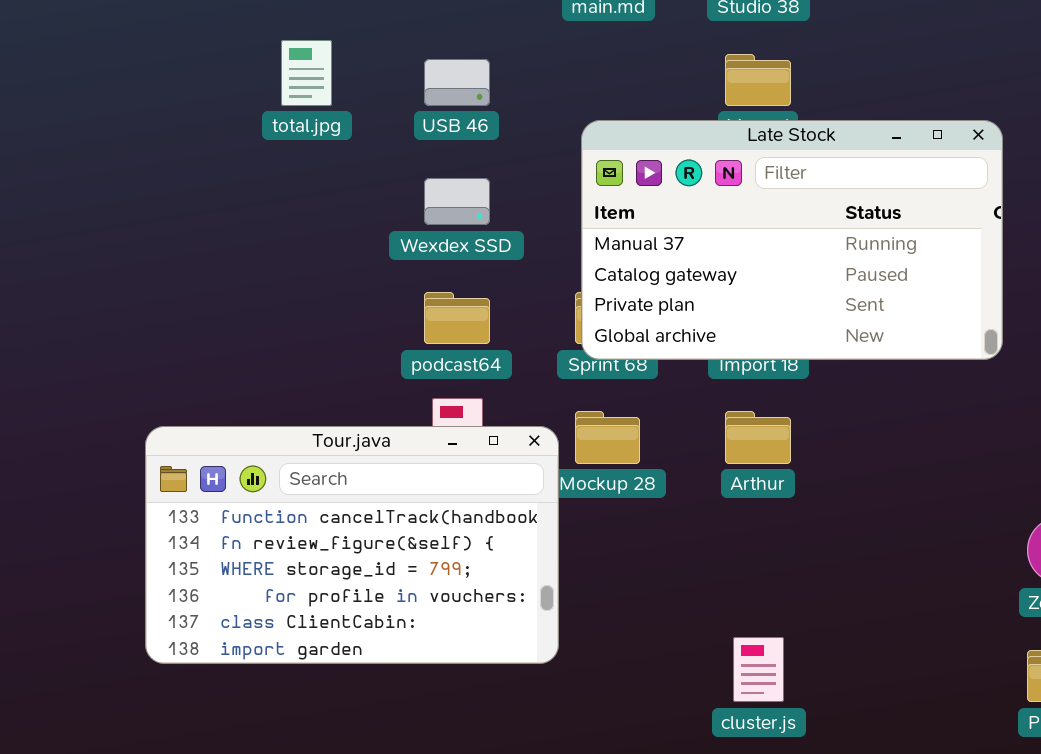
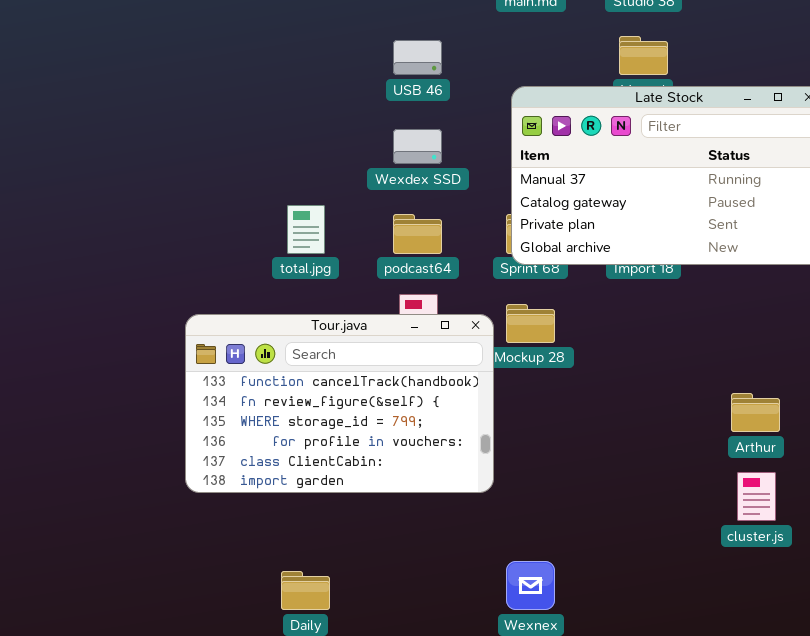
total.jpg: [281,40,332,106] -> [287,205,325,254], moved
Arthur: [725,411,791,464] -> [731,393,780,432], moved
cluster.js: [733,637,784,702] -> [737,472,776,521], moved

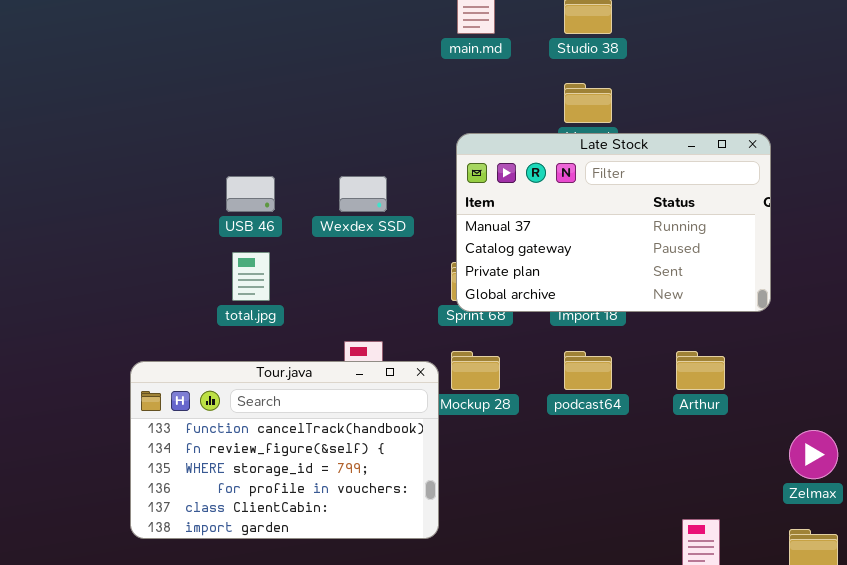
USB 46: [393,40,442,75] -> [226,176,275,212], moved
podcast64: [393,214,442,254] -> [564,351,612,390], moved
Arthur: [731,393,780,432] -> [676,351,725,390], moved

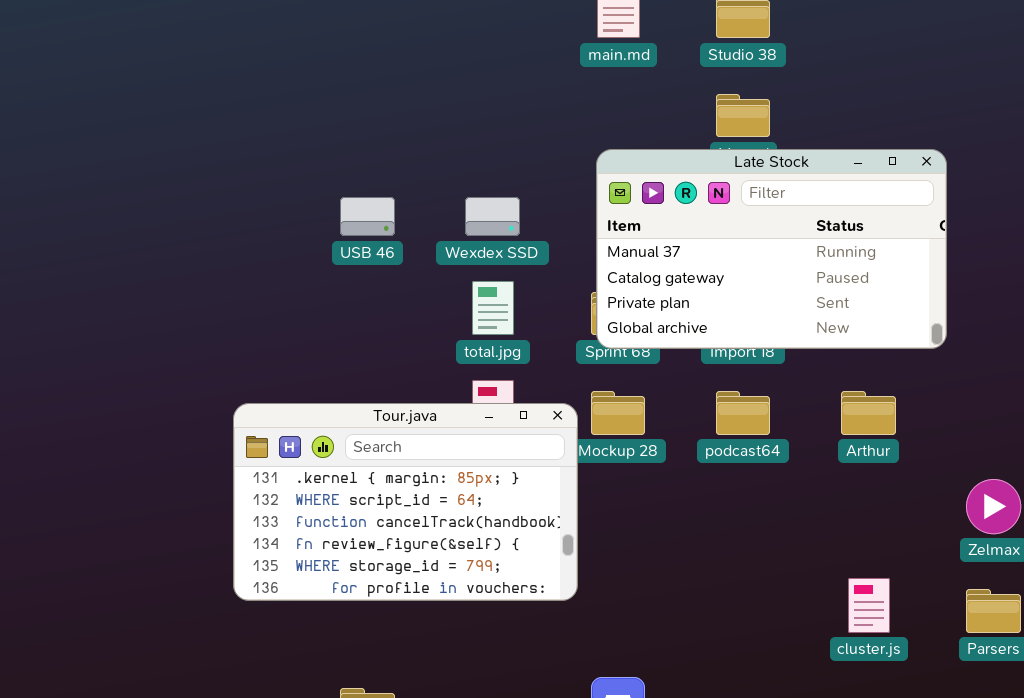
total.jpg: [232,252,270,301] -> [472,281,514,335], moved
Tour.java: [130,361,439,539] -> [233,403,578,601], scrolled up 2 rows

